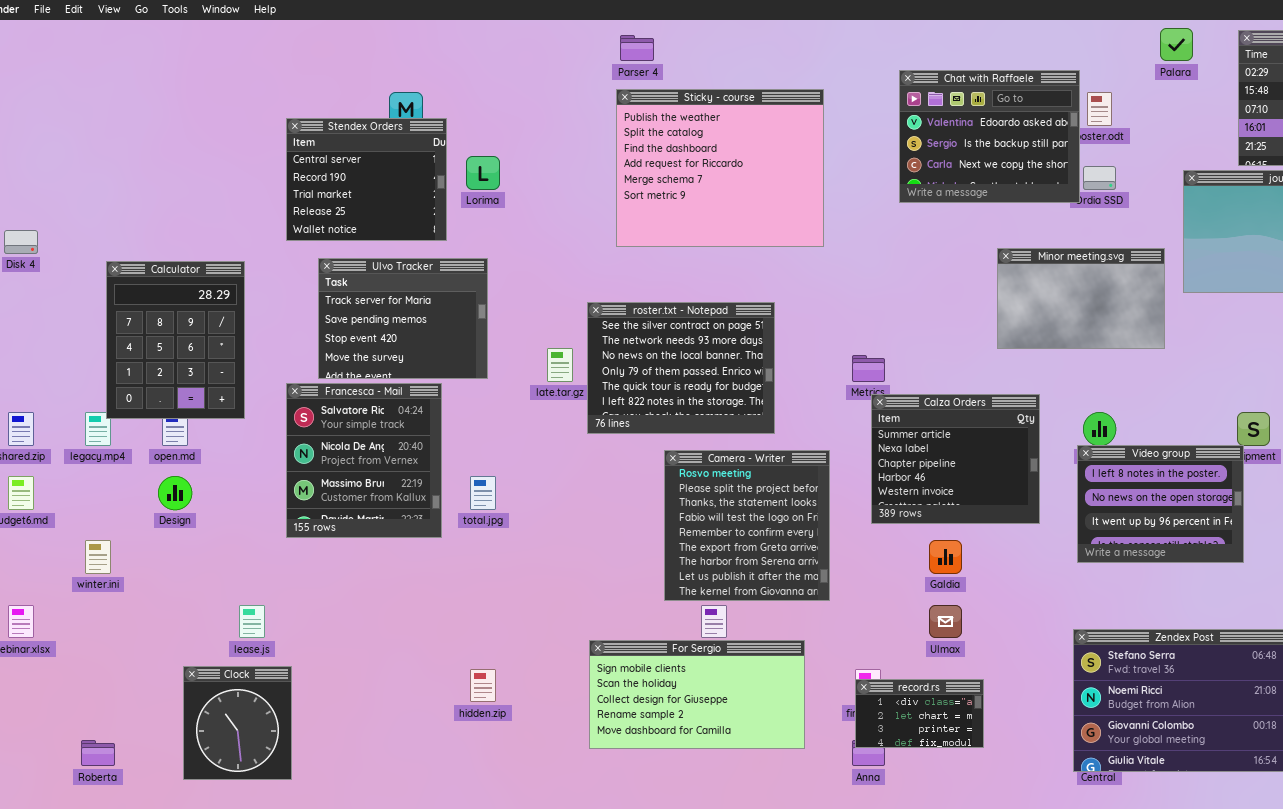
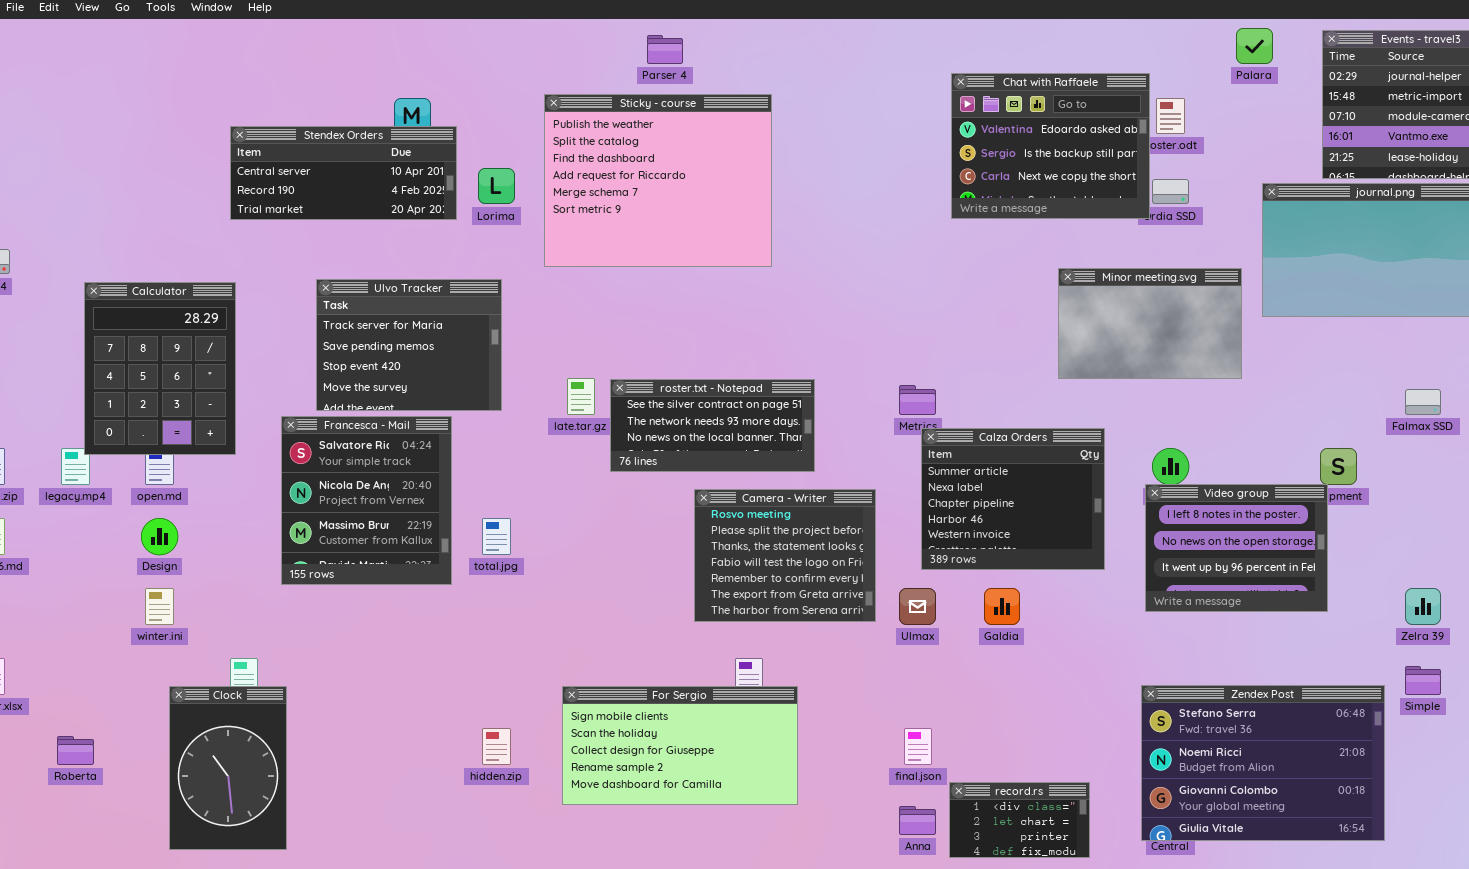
Sticky - course: [616,89,824,247] -> [544,94,772,267], moved
Stendex Orders: [286,118,447,241] -> [230,126,457,220], resized
roster.txt - Notepad: [587,302,775,434] -> [610,379,815,472], resized
Camera - Writer: [664,450,830,601] -> [694,489,876,622], resized
winter.ini: [85,540,111,574] -> [145,588,174,625], moved
Ulmax: [929,605,962,638] -> [899,588,936,625], moved
For Sergio: [589,640,805,749] -> [562,686,798,805], moved
Clock: [183,666,292,780] -> [169,686,287,850], resized
record.rs: [855,679,984,748] -> [949,782,1090,858], moved
Roberta: [81,740,115,766] -> [57,736,94,765], moved

